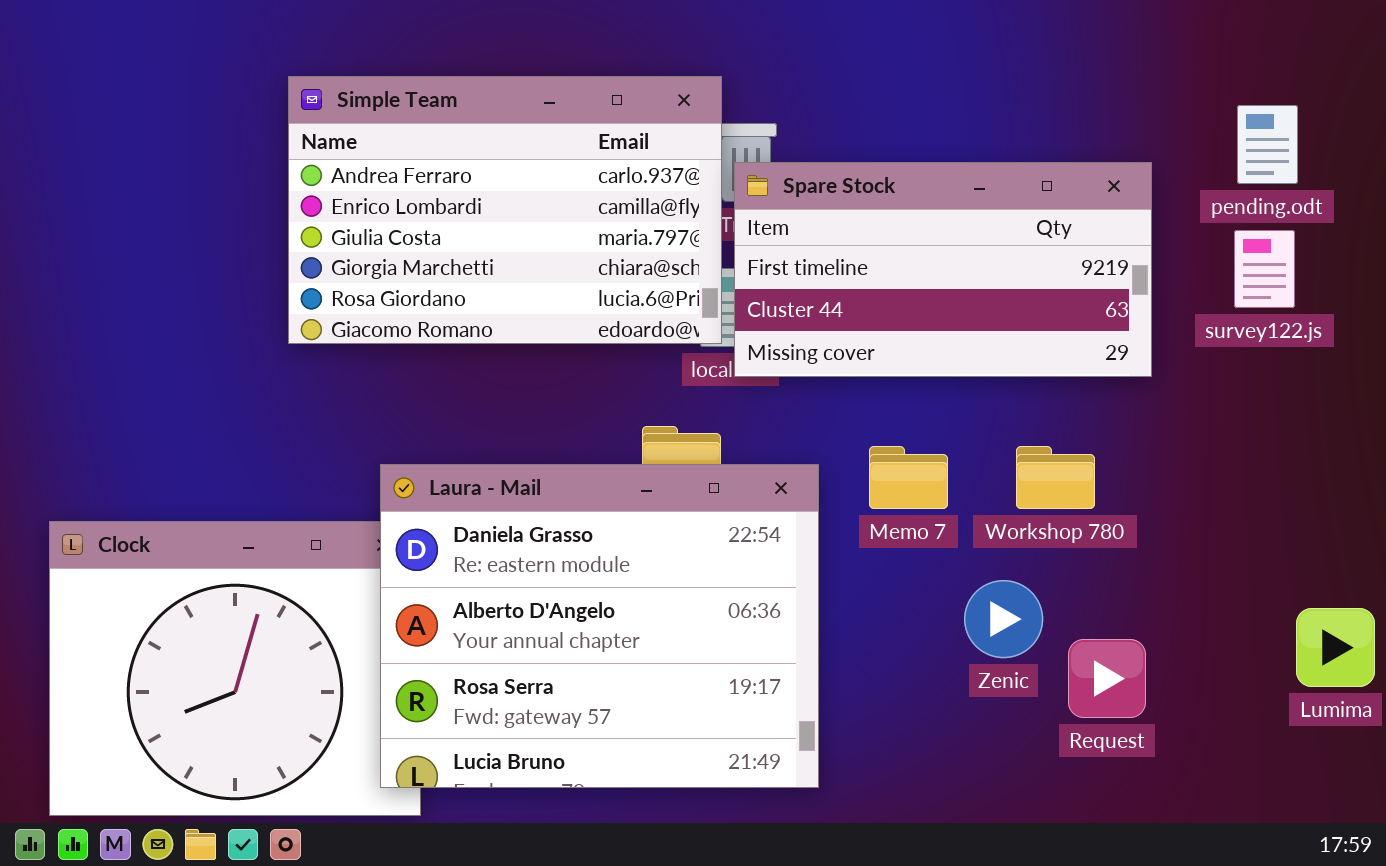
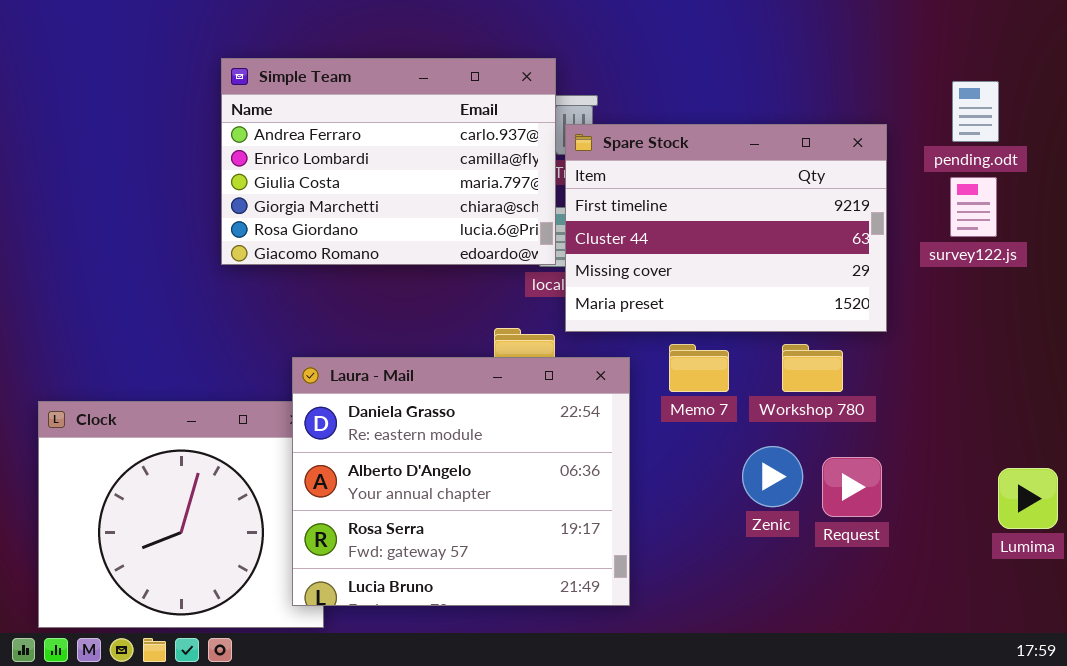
Spare Stock: [734,162,1152,377] -> [565,124,887,332], resized
Request: [1068,639,1146,718] -> [822,457,882,517], moved

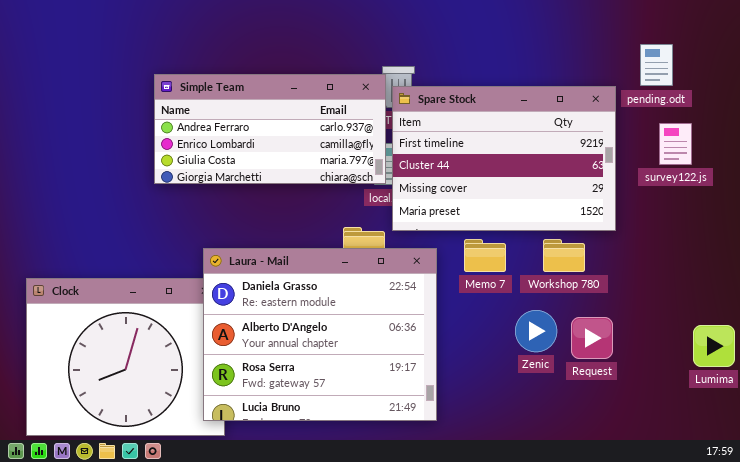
Simple Team: [221,58,556,265] -> [154,74,386,184], resized
pending.odt: [952,81,999,142] -> [640,44,673,86], moved

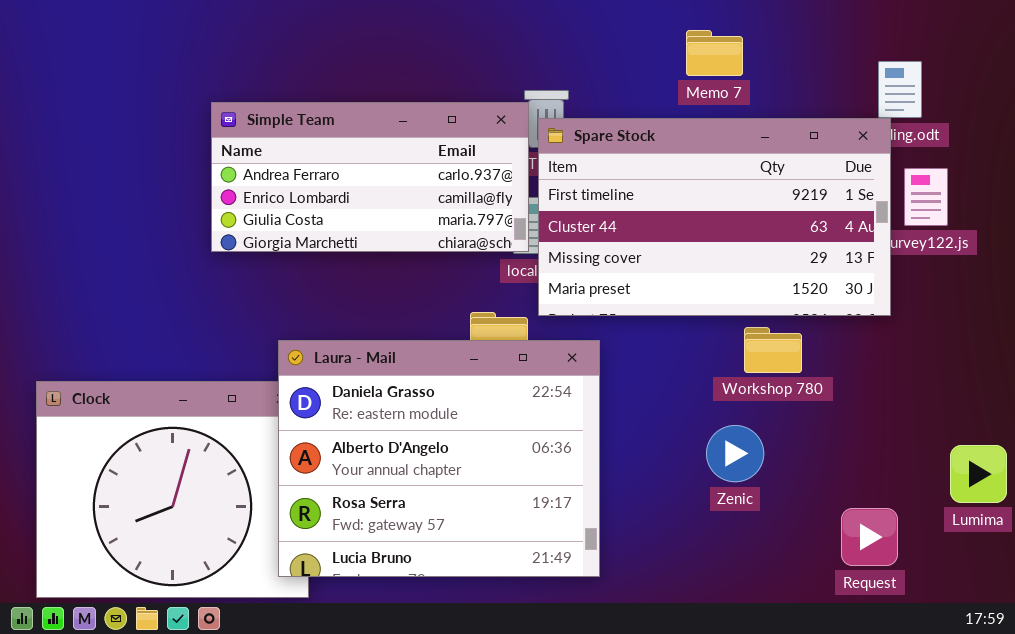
Spare Stock: [392,86,616,231] -> [538,118,891,316], resized
Memo 7: [464,239,506,272] -> [686,30,743,76], moved
Request: [571,317,613,359] -> [841,508,898,566], moved

